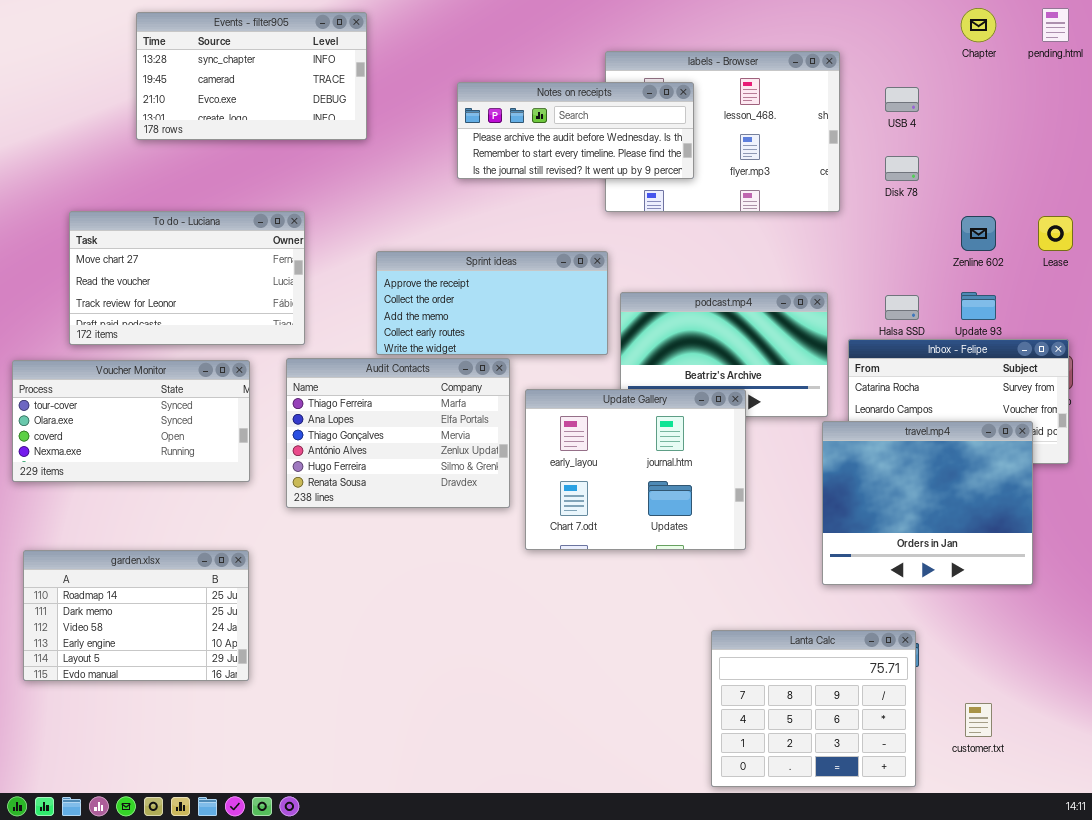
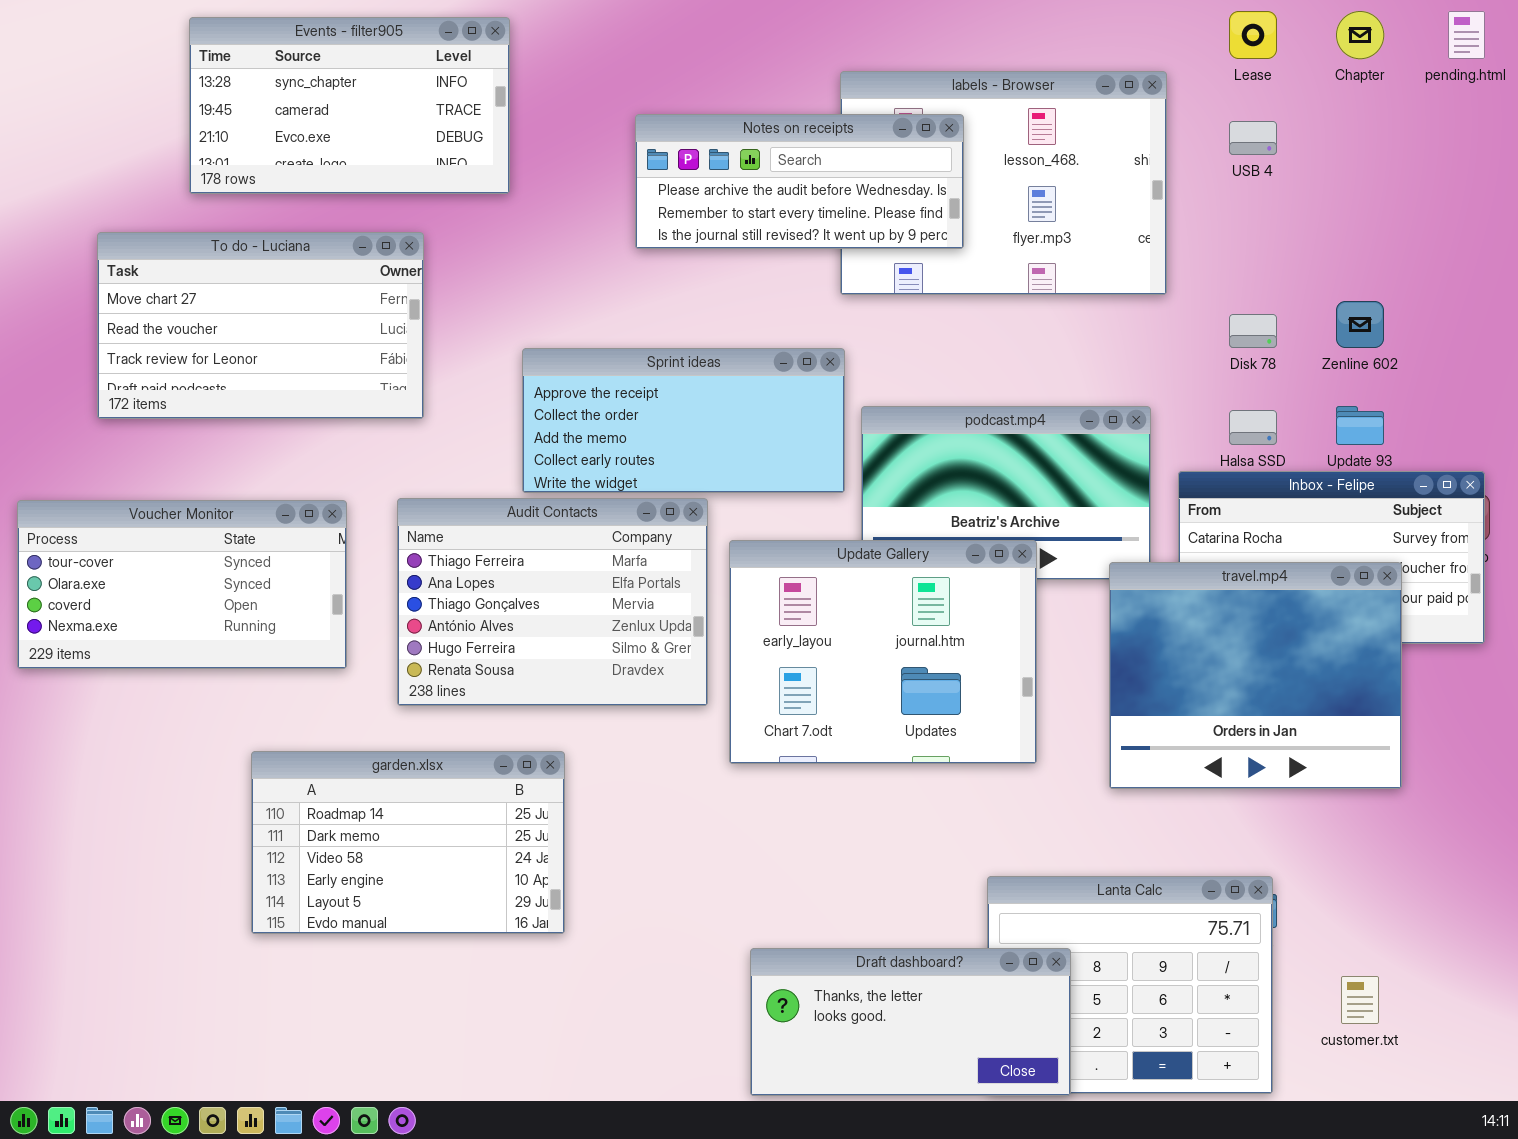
Disk 78: [885,156,919,181] -> [1229,314,1277,348], moved
To do - Luciana: [69,211,305,345] -> [97,232,424,419], moved
Lease: [1038,216,1073,251] -> [1229,11,1277,59], moved
travel.mp4: [822,421,1033,585] -> [1109,562,1402,789], moved
garden.xlsx: [23,550,249,681] -> [251,751,565,934], moved
Draft dashboard?: none -> [750,948,1071,1096], opened

